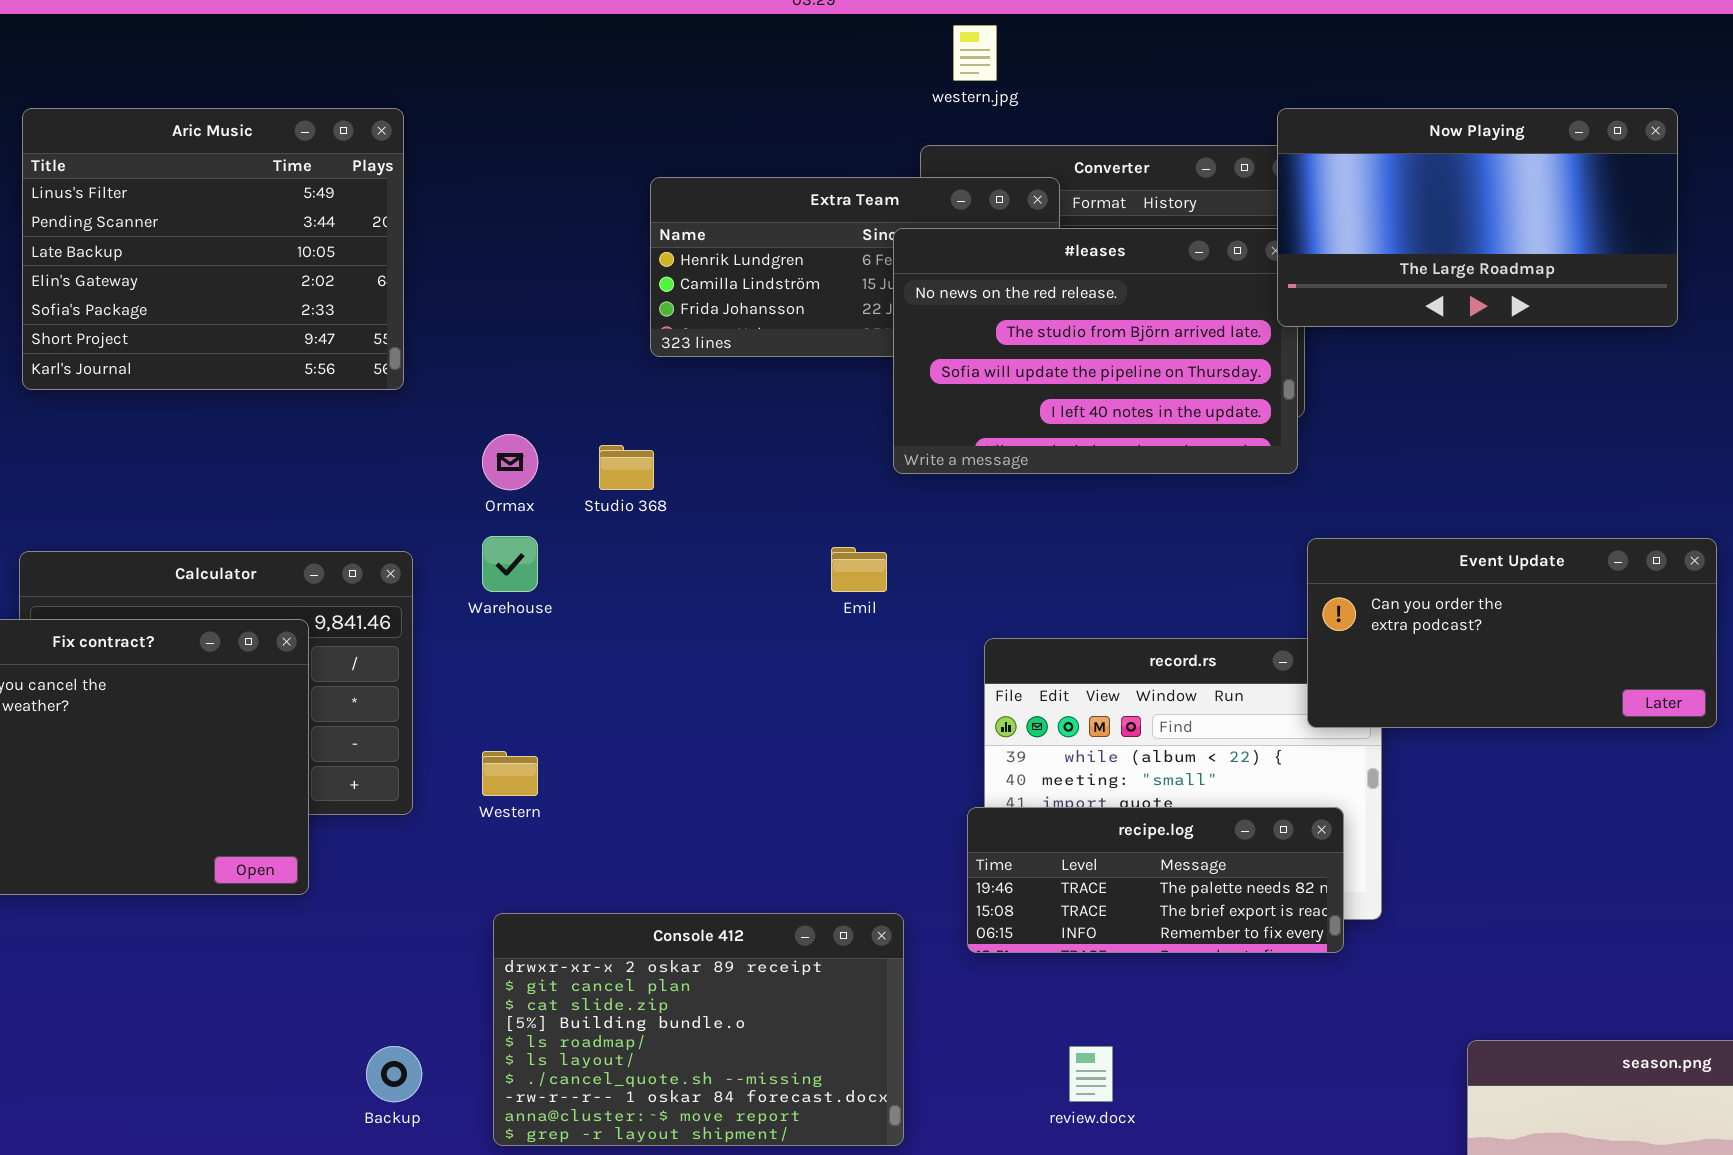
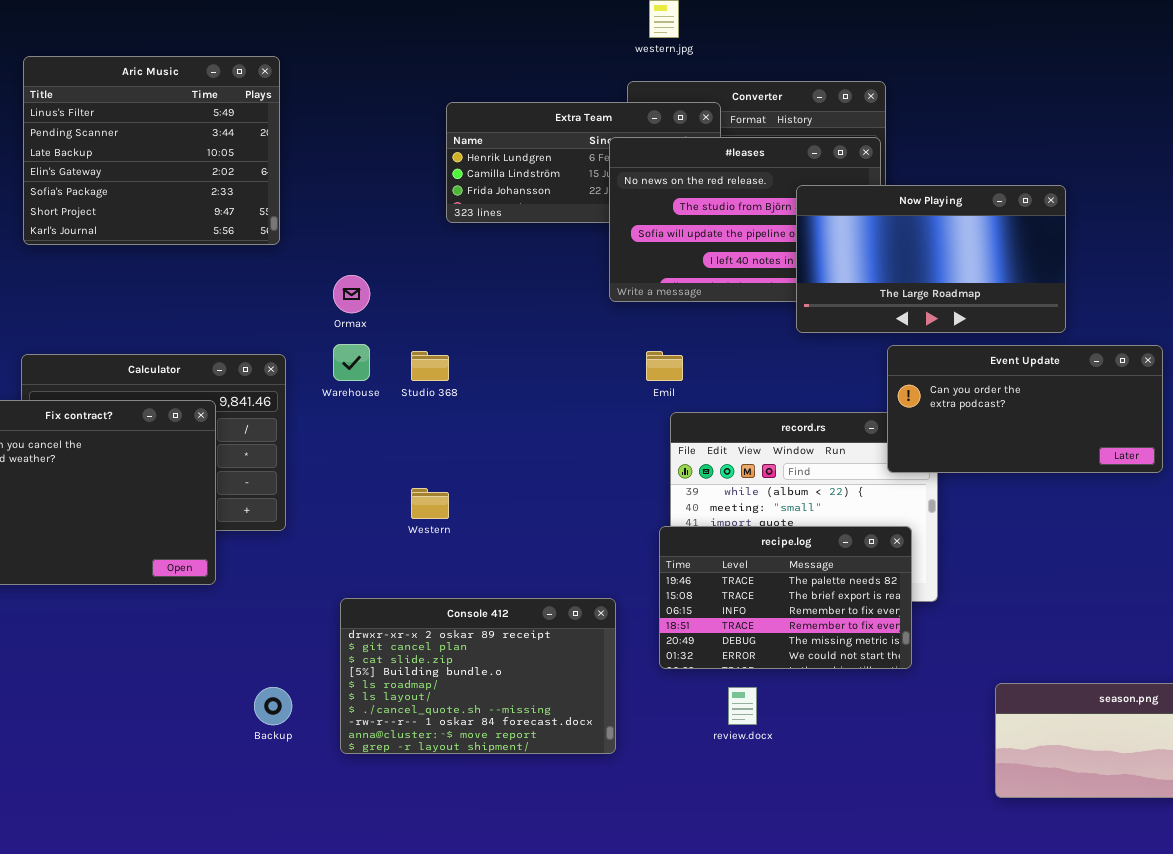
Now Playing: [1277,108,1678,327] -> [796,185,1066,333], moved
Studio 368: [599,445,654,490] -> [411,351,449,381], moved
Emil: [831,547,887,592] -> [646,351,683,381], moved
Western: [482,751,538,796] -> [411,488,449,519], moved
recipe.log: [967,807,1344,953] -> [659,526,912,669], resized

